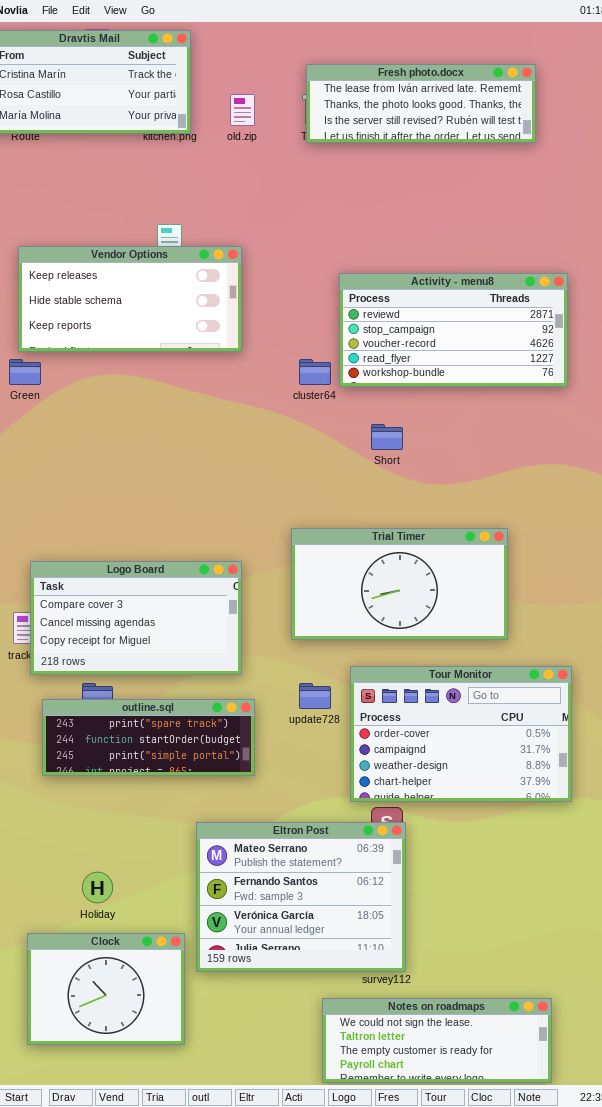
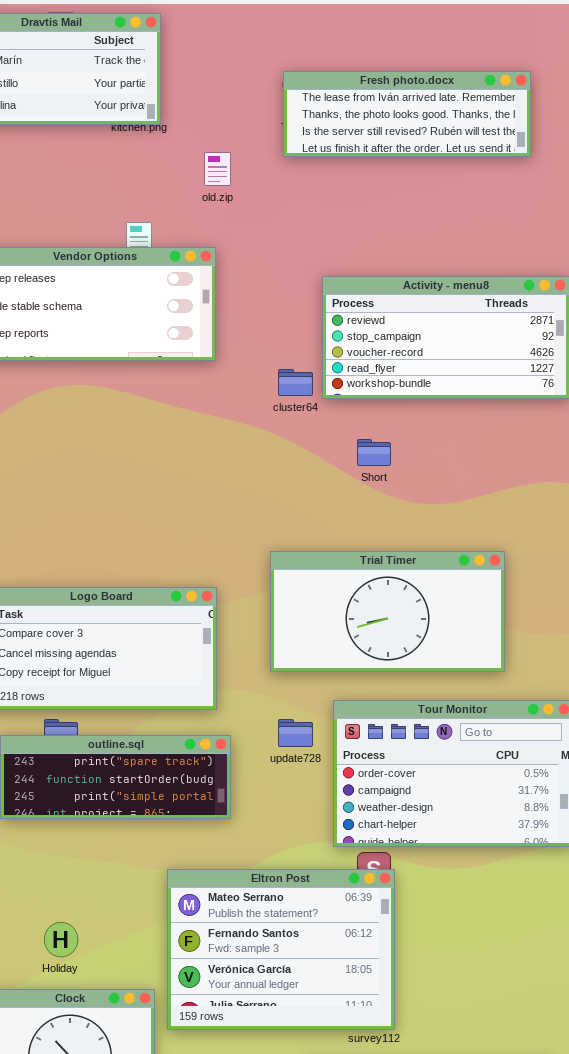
Fresh photo.docx: [306,64,536,143] -> [283,71,531,157], moved
old.zip: [230,94,255,126] -> [204,152,231,186], moved

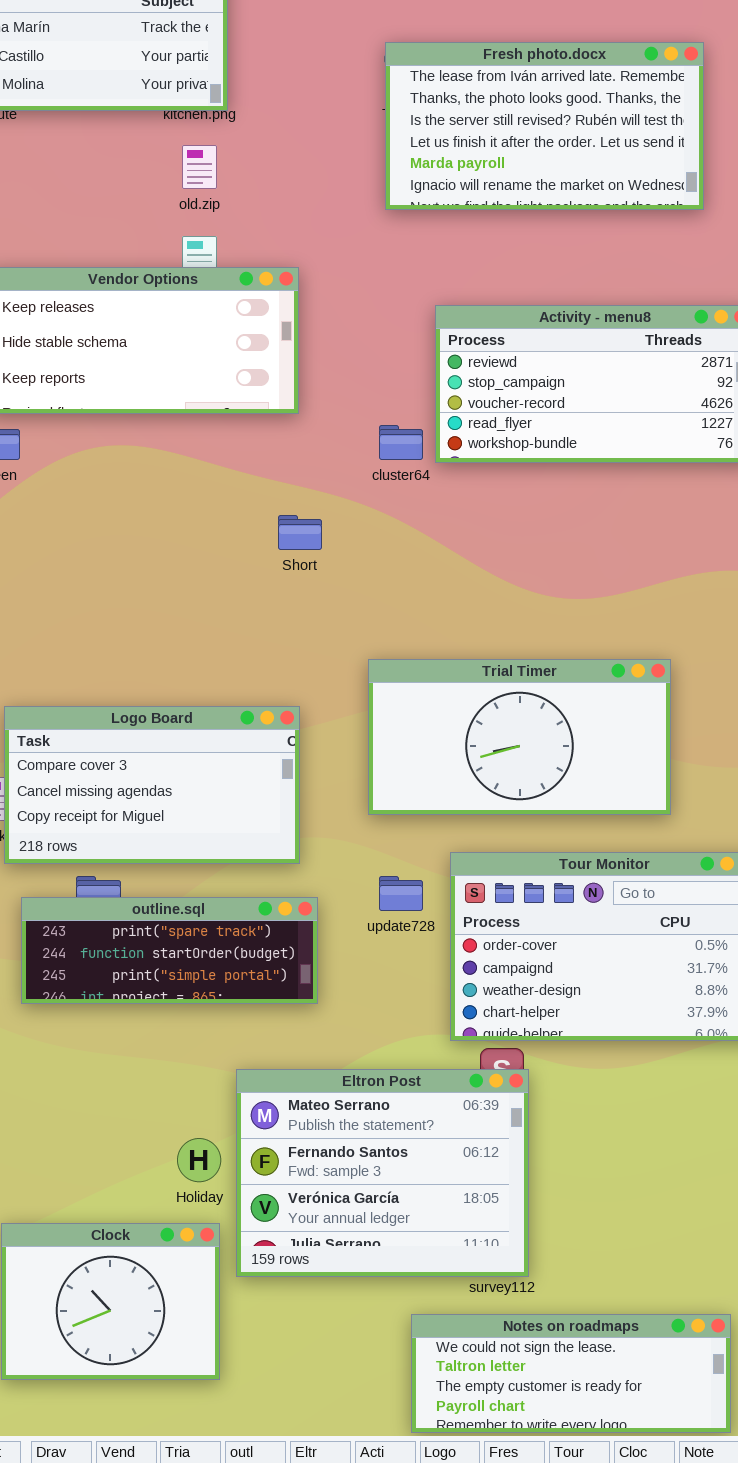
Fresh photo.docx: [283,71,531,157] -> [385,42,704,210], resized
old.zip: [204,152,231,186] -> [182,145,217,189], moved
Short: [357,439,391,466] -> [278,515,322,550], moved
Holiday: [44,922,78,957] -> [177,1138,221,1182], moved

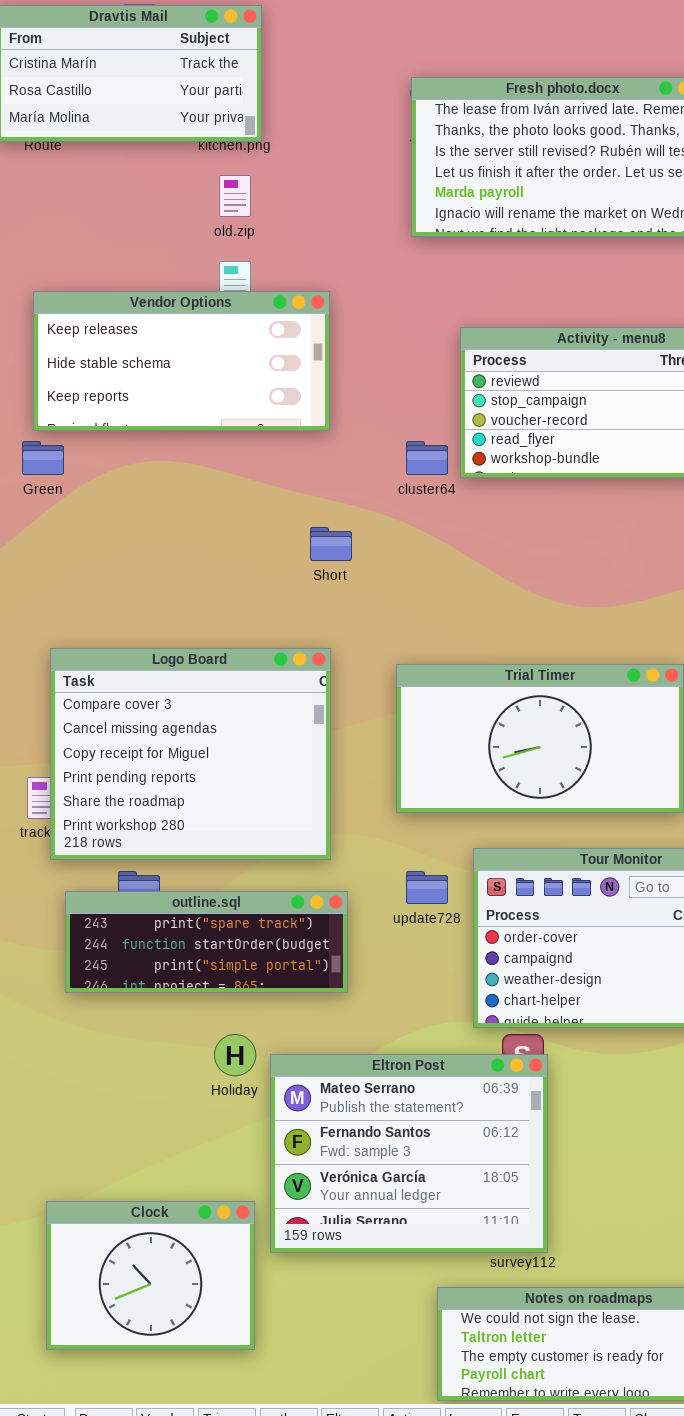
Logo Board: [4,706,300,864] -> [50,648,331,860], resized
Holiday: [177,1138,221,1182] -> [214,1034,256,1076], moved

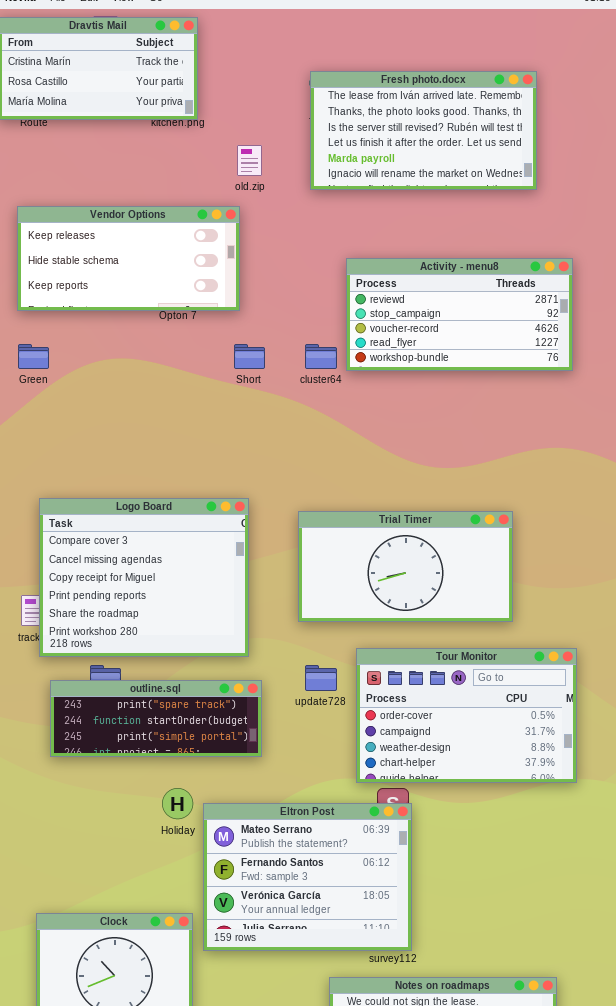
old.zip: [219,175,251,217] -> [237,145,262,176], moved
Vendor Options: [33,291,330,431] -> [17,206,240,311], moved
Short: [310,527,352,561] -> [234,344,265,369], moved

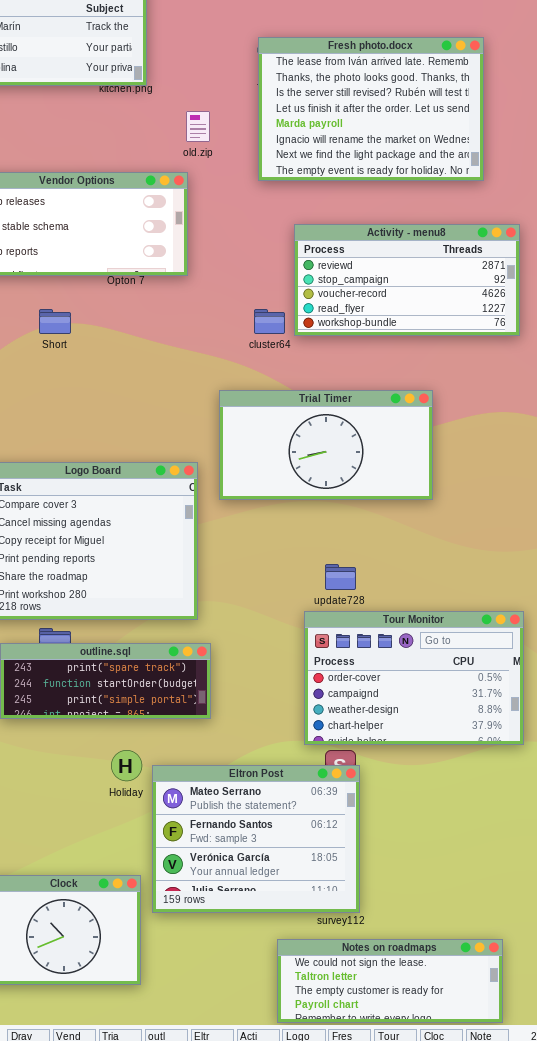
Fresh photo.docx: [310,71,537,190] -> [258,37,484,181], resized
Short: [234,344,265,369] -> [39,309,71,334], moved
Trial Timer: [298,511,513,622] -> [219,390,433,500], moved
update728: [305,665,337,691] -> [325,564,356,590], moved

